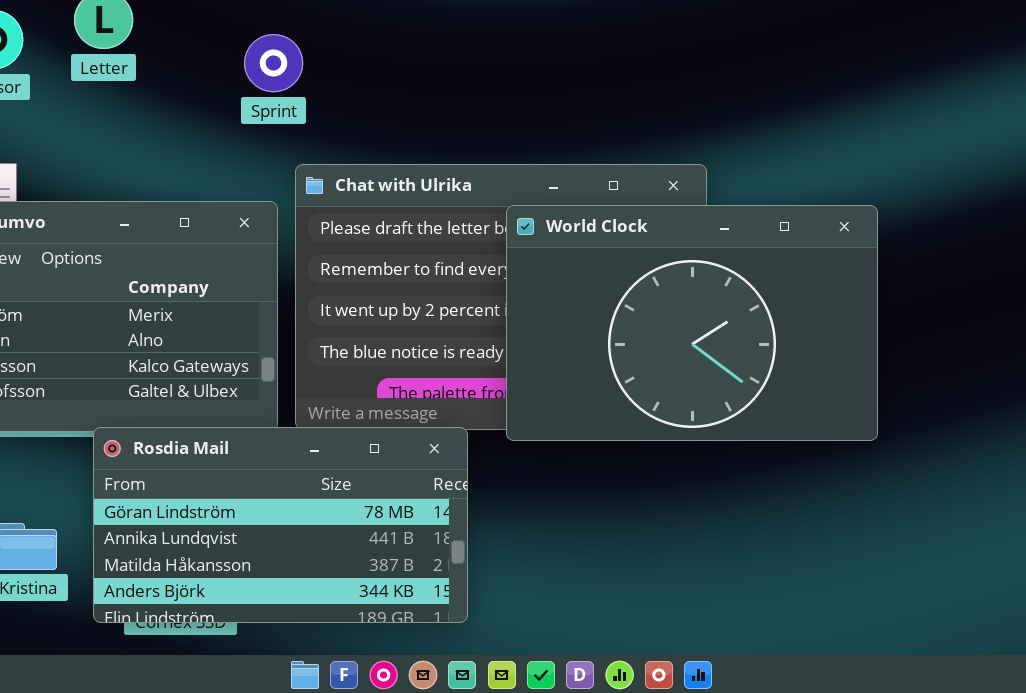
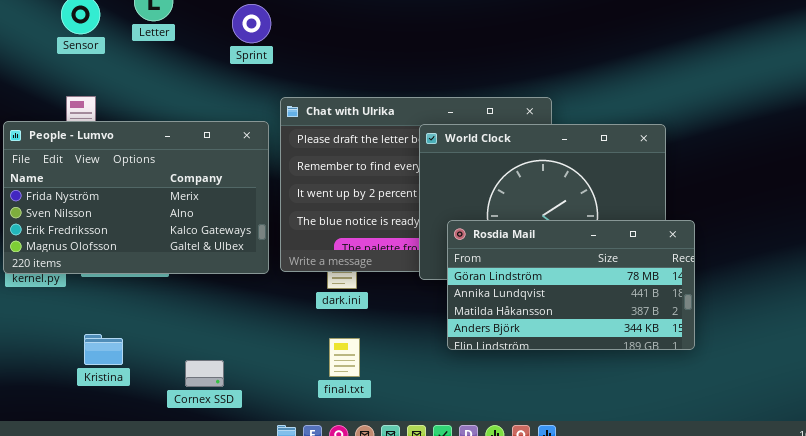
Sprint: [244,34,303,92] -> [232,4,271,43], moved
Rosdia Mail: [93,427,468,623] -> [447,220,695,350], moved

